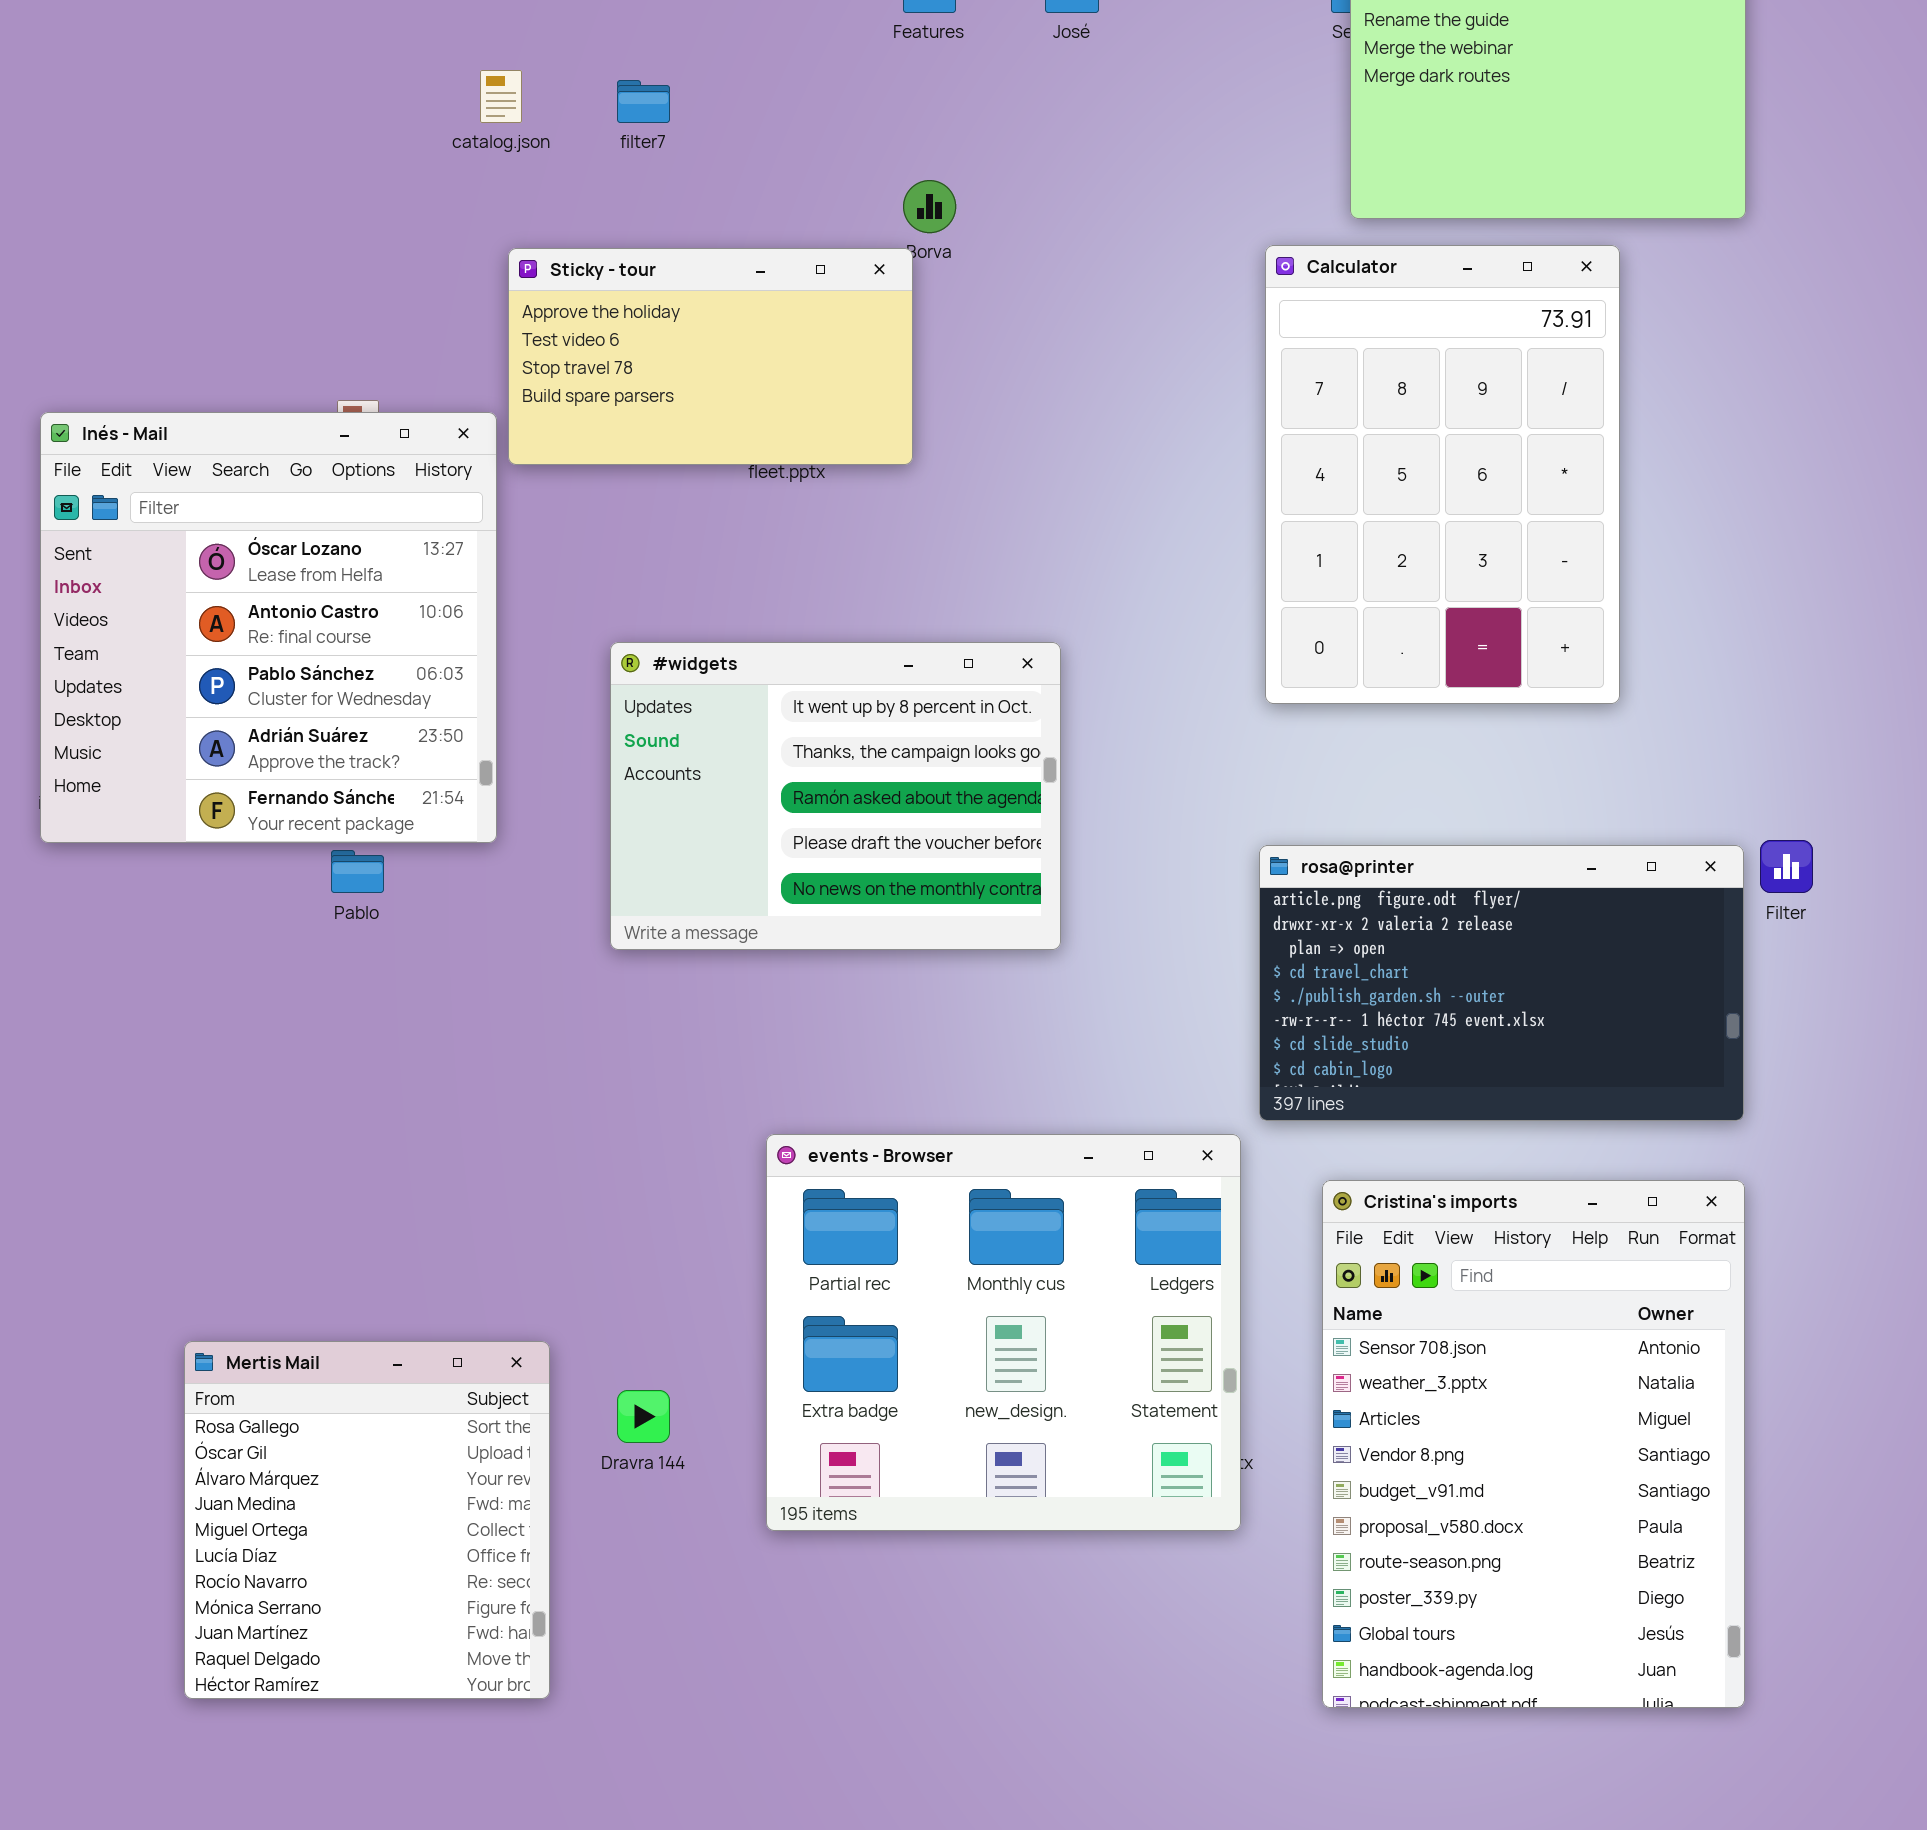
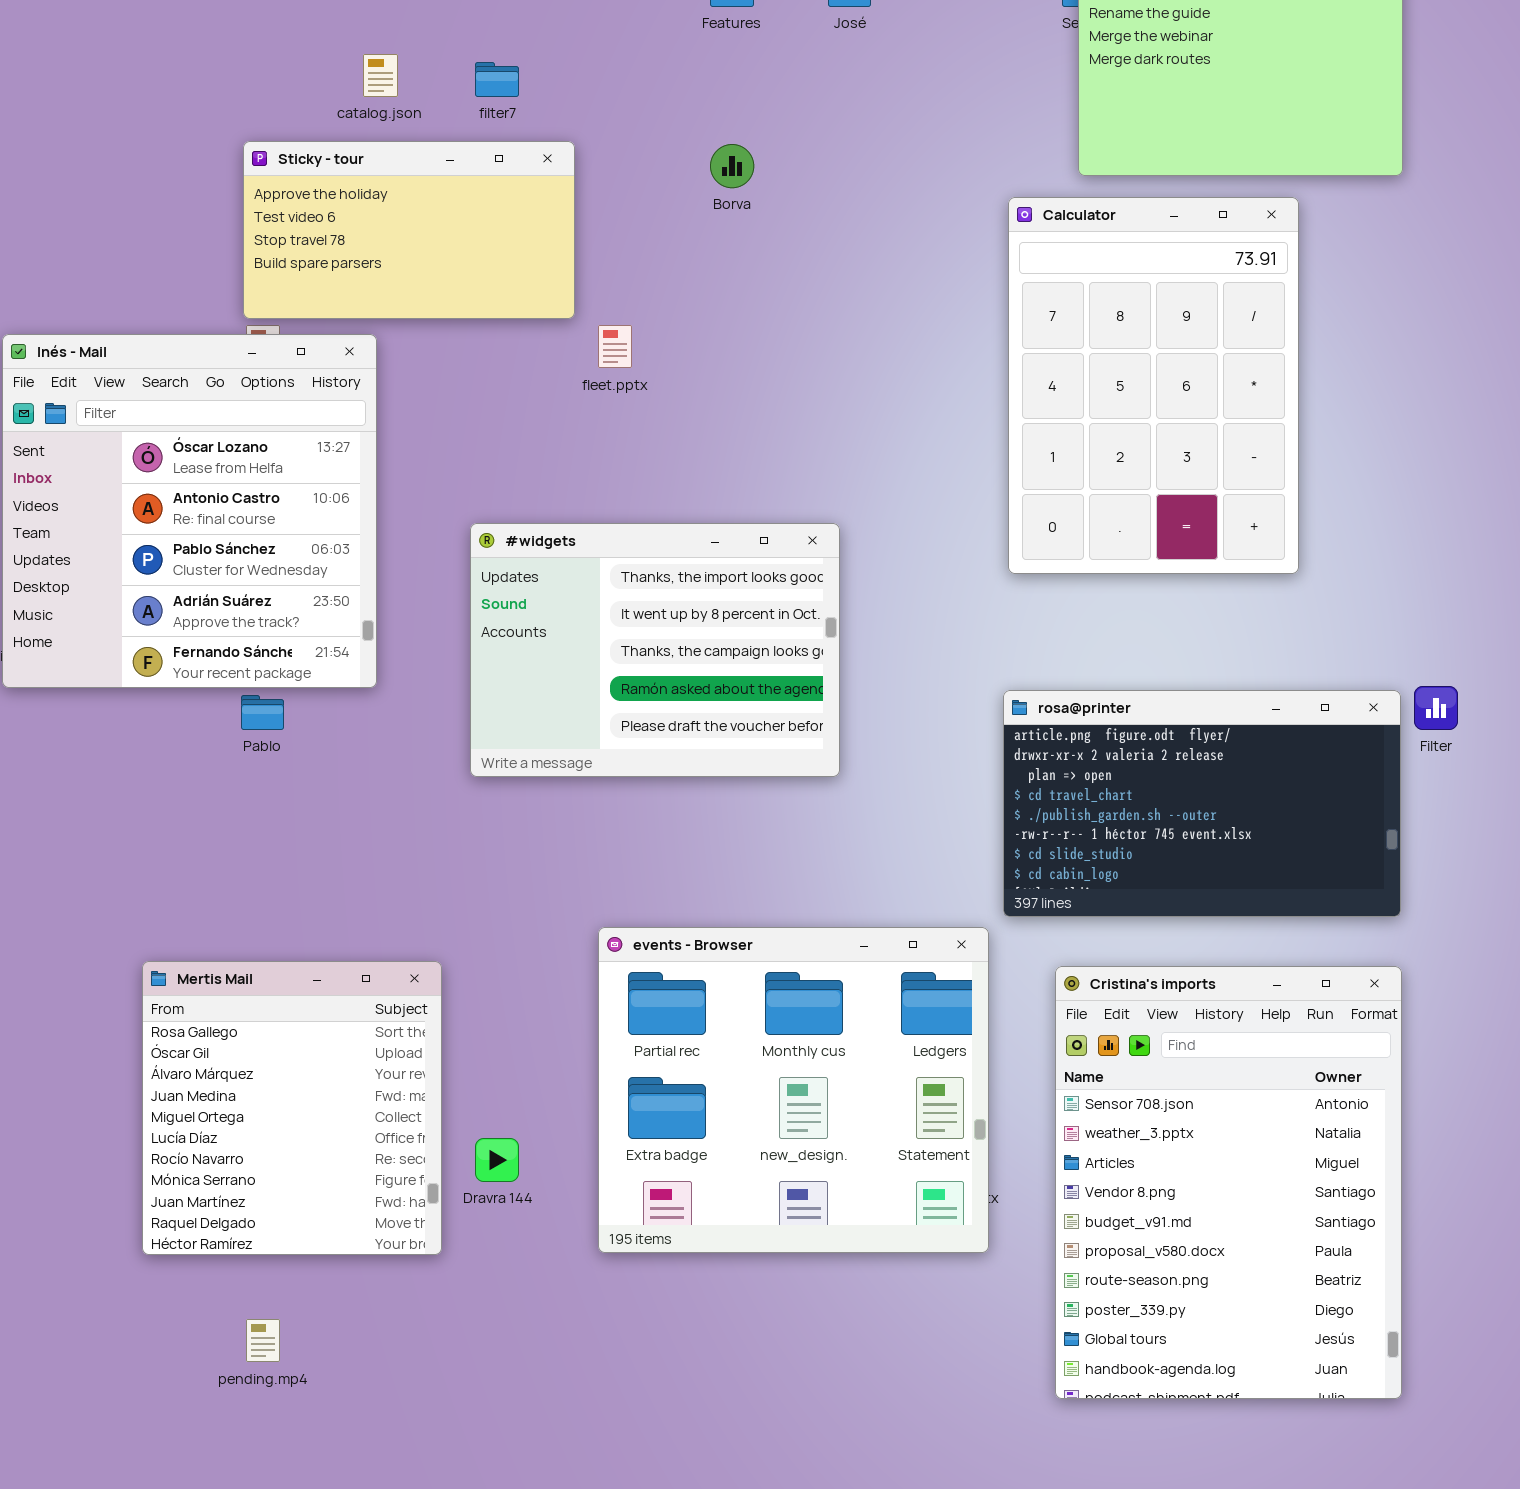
Sticky - tour: [508,248,913,465] -> [243,141,575,319], moved
#widgets: [610,642,1061,950] -> [470,523,840,777], scrolled up 1 row
Mertis Mail: [184,1341,550,1699] -> [142,961,442,1255], moved

